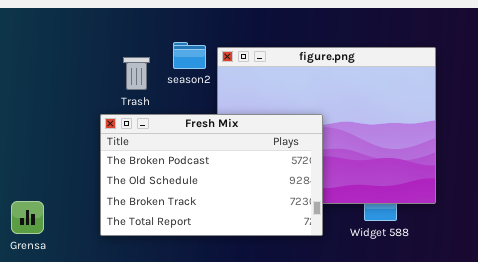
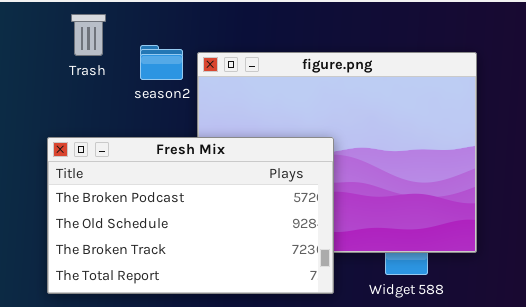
Trash: [123,57,150,90] -> [71,14,106,56], moved

